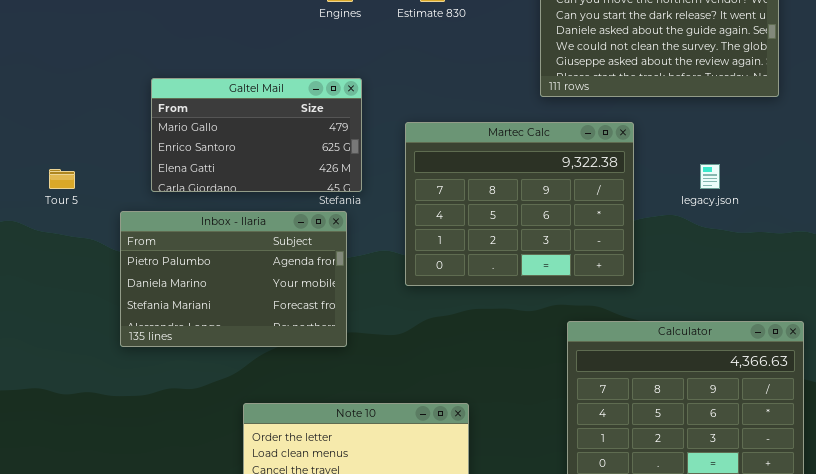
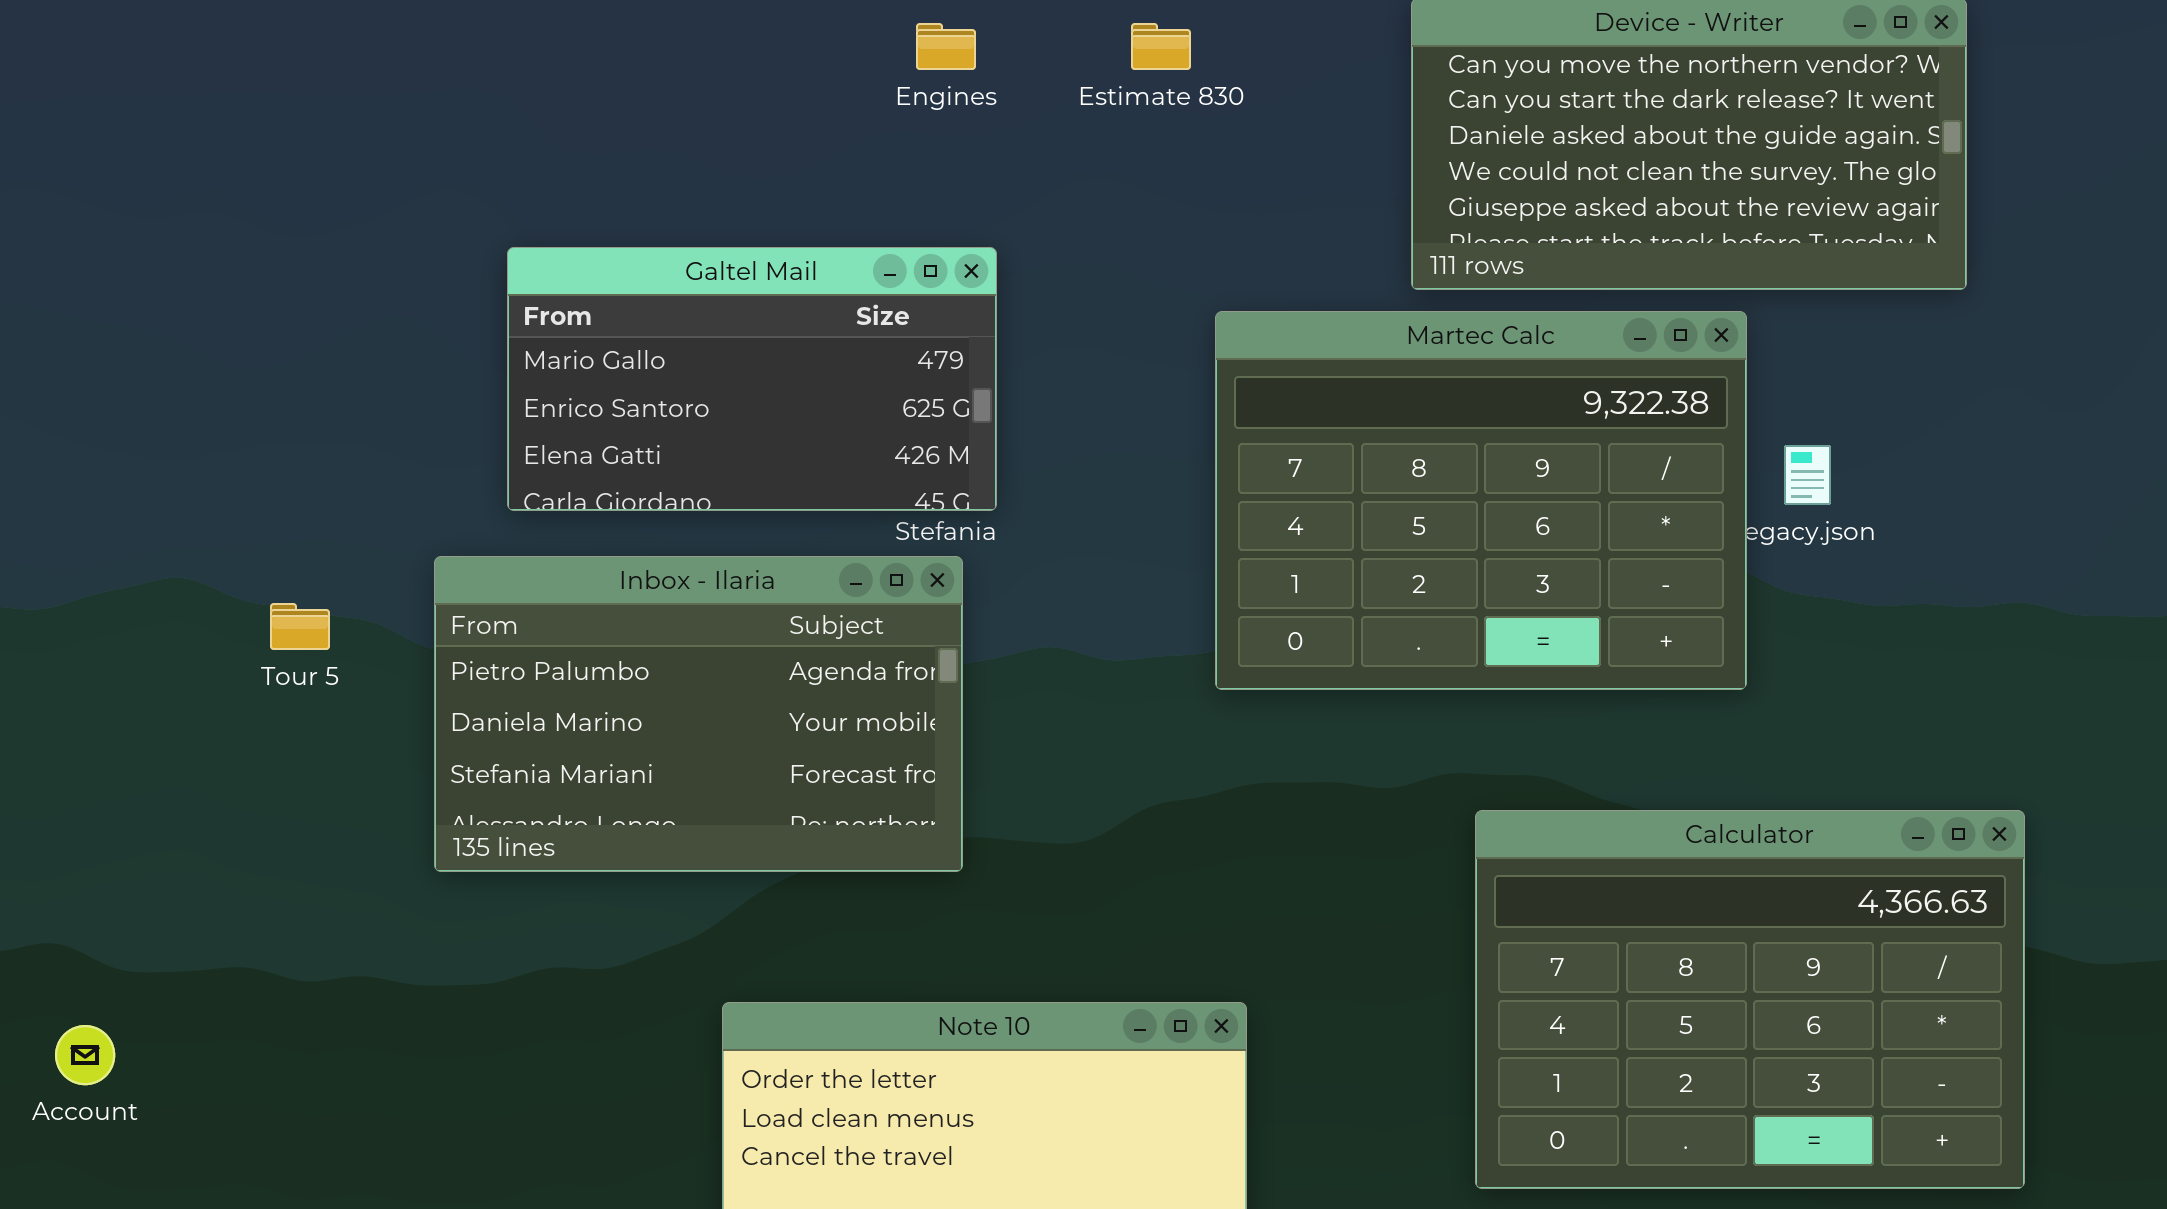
Martec Calc: [405,122,634,286] -> [1215,311,1747,690], moved
Tour 5: [49,169,75,189] -> [270,603,330,650], moved

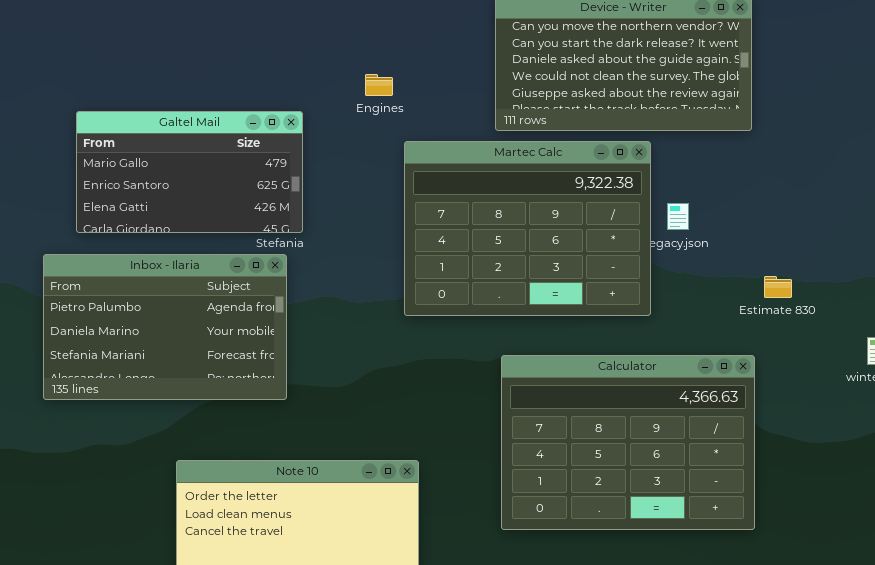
Engines: [916,23,976,70] -> [365,74,393,96], moved
Estimate 830: [1131,23,1191,70] -> [764,276,792,298], moved
Calculator: [1475,810,2025,1189] -> [501,355,755,530], moved

